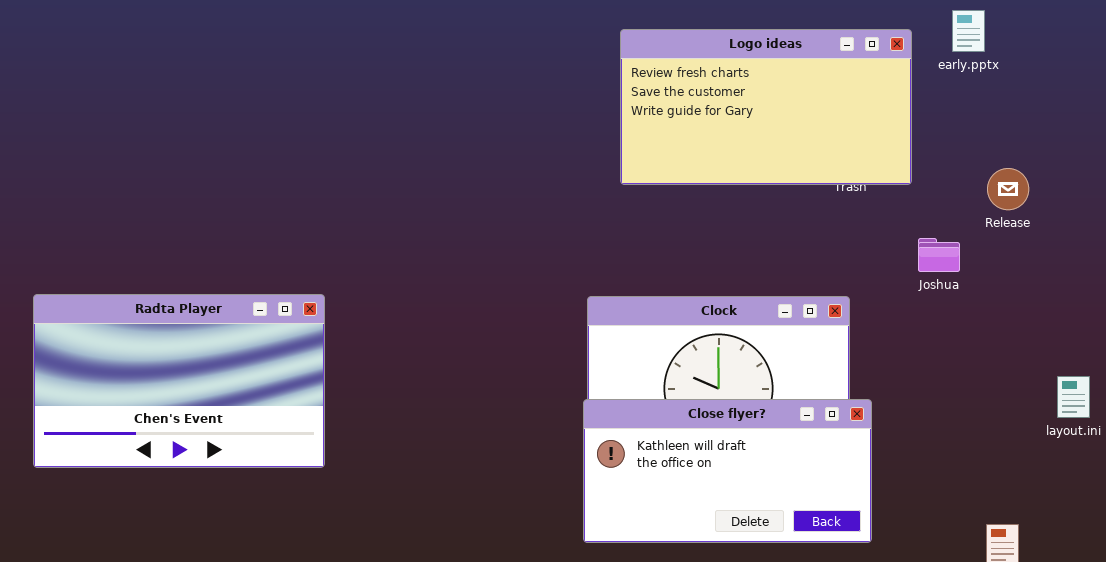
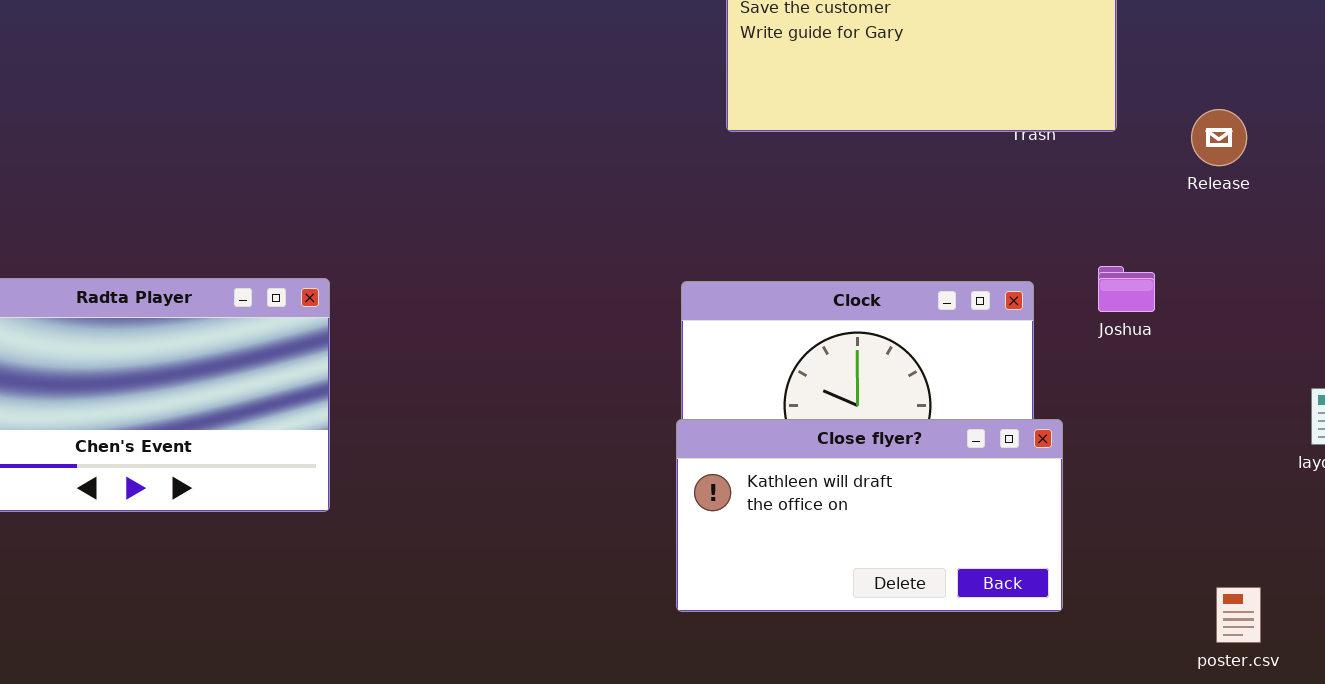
Release: [987,168,1029,210] -> [1191,109,1247,166], moved
Joshua: [918,238,960,272] -> [1098,266,1155,312], moved

